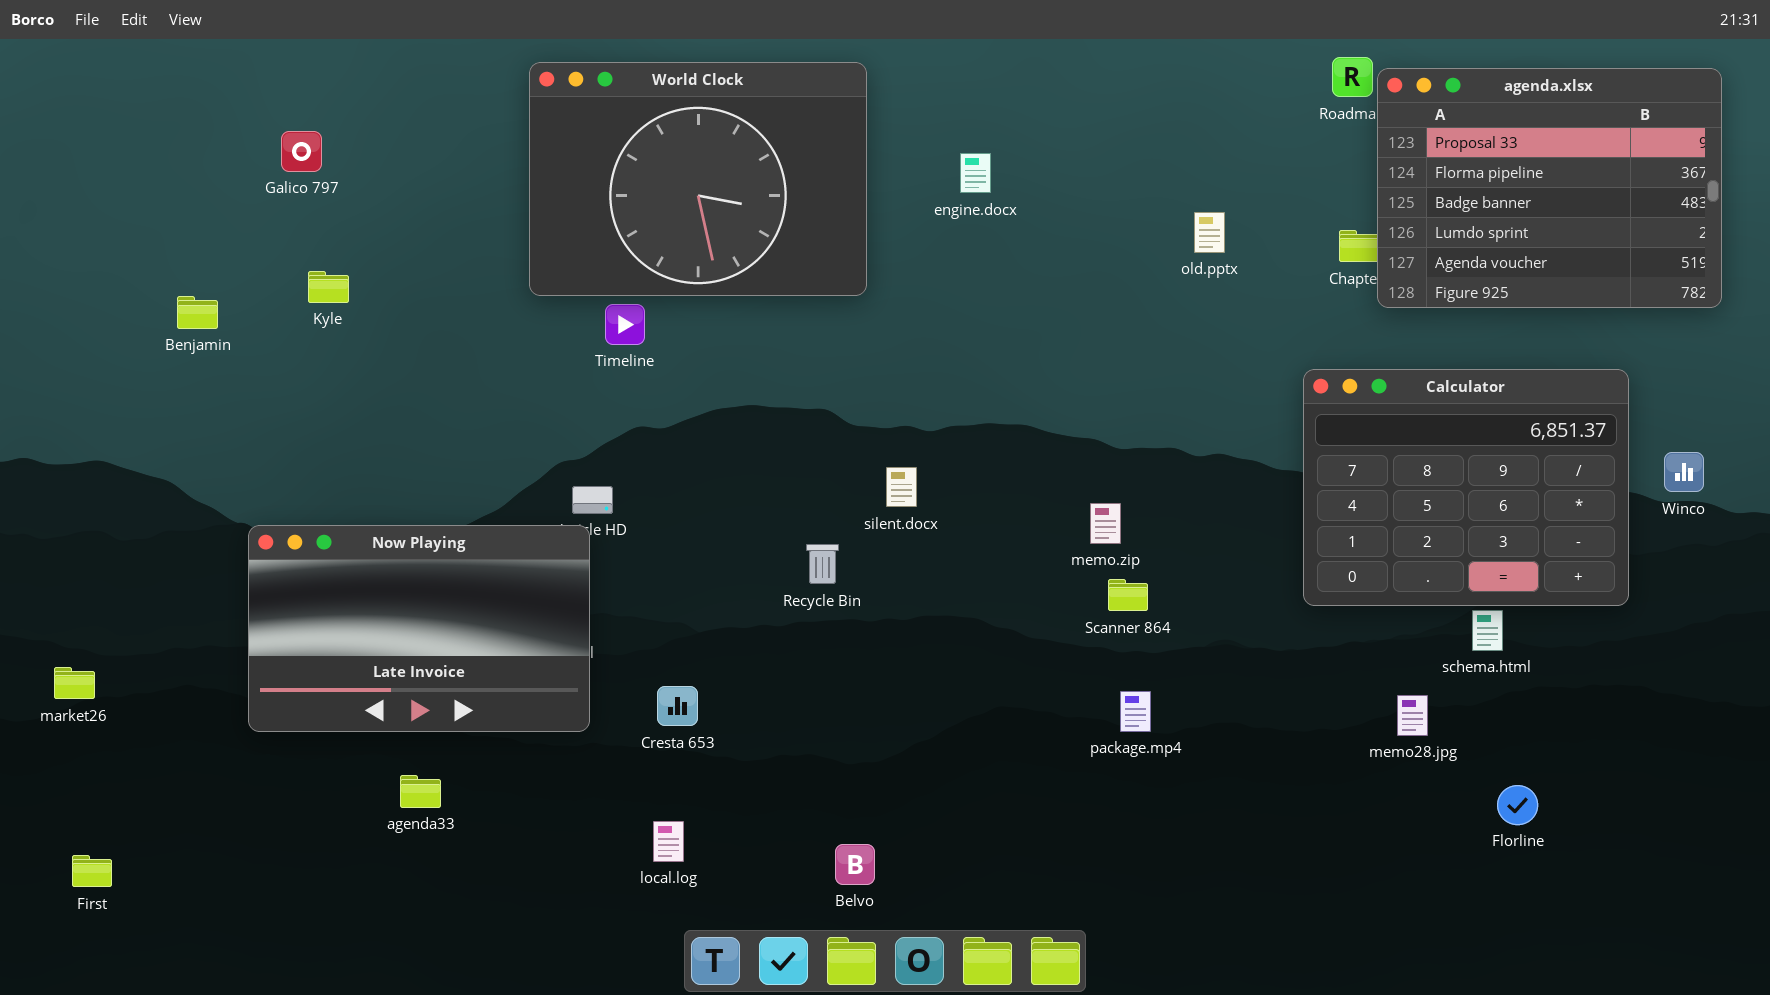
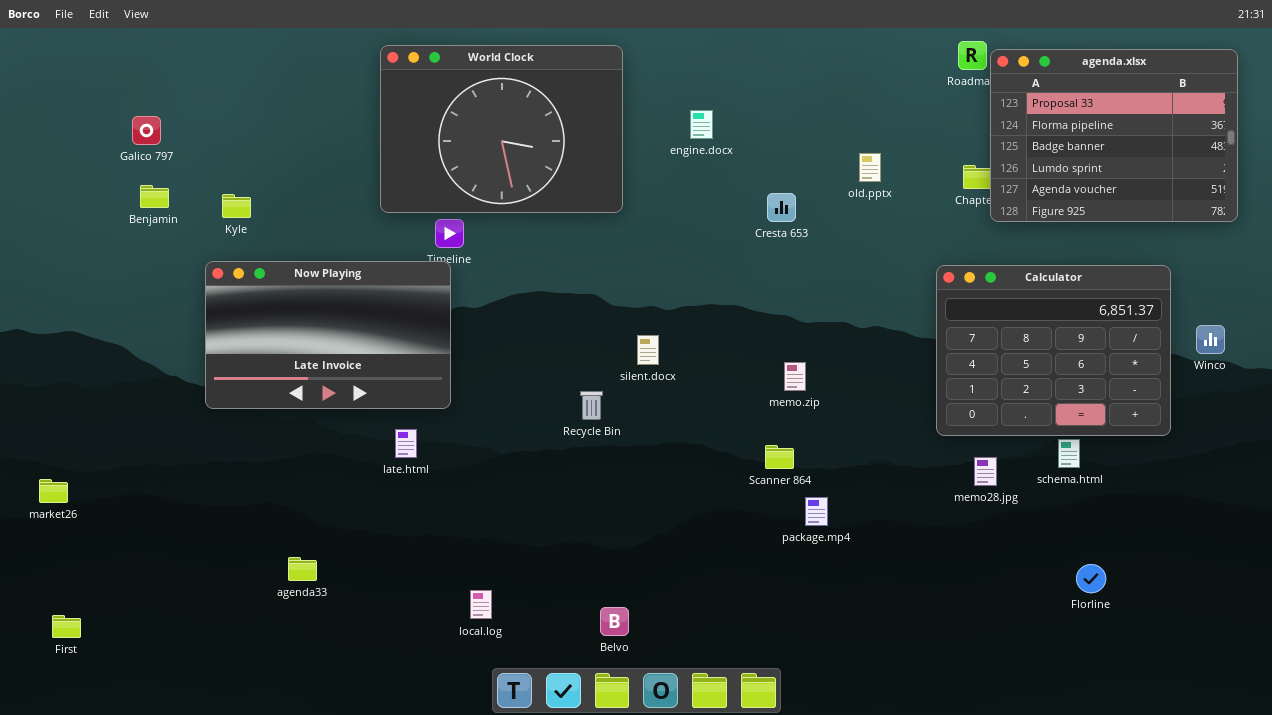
Galico 797: [281,131,322,172] -> [132,116,161,145], moved
Benjamin: [177,296,218,329] -> [140,185,169,208], moved
Now Playing: [248,525,590,732] -> [205,261,451,409], moved
Scanner 864: [1108,579,1148,611] -> [765,445,794,469], moved
Cresta 653: [657,686,698,726] -> [767,193,796,222], moved
memo28.jpg: [1397,695,1428,736] -> [974,457,997,486], moved

